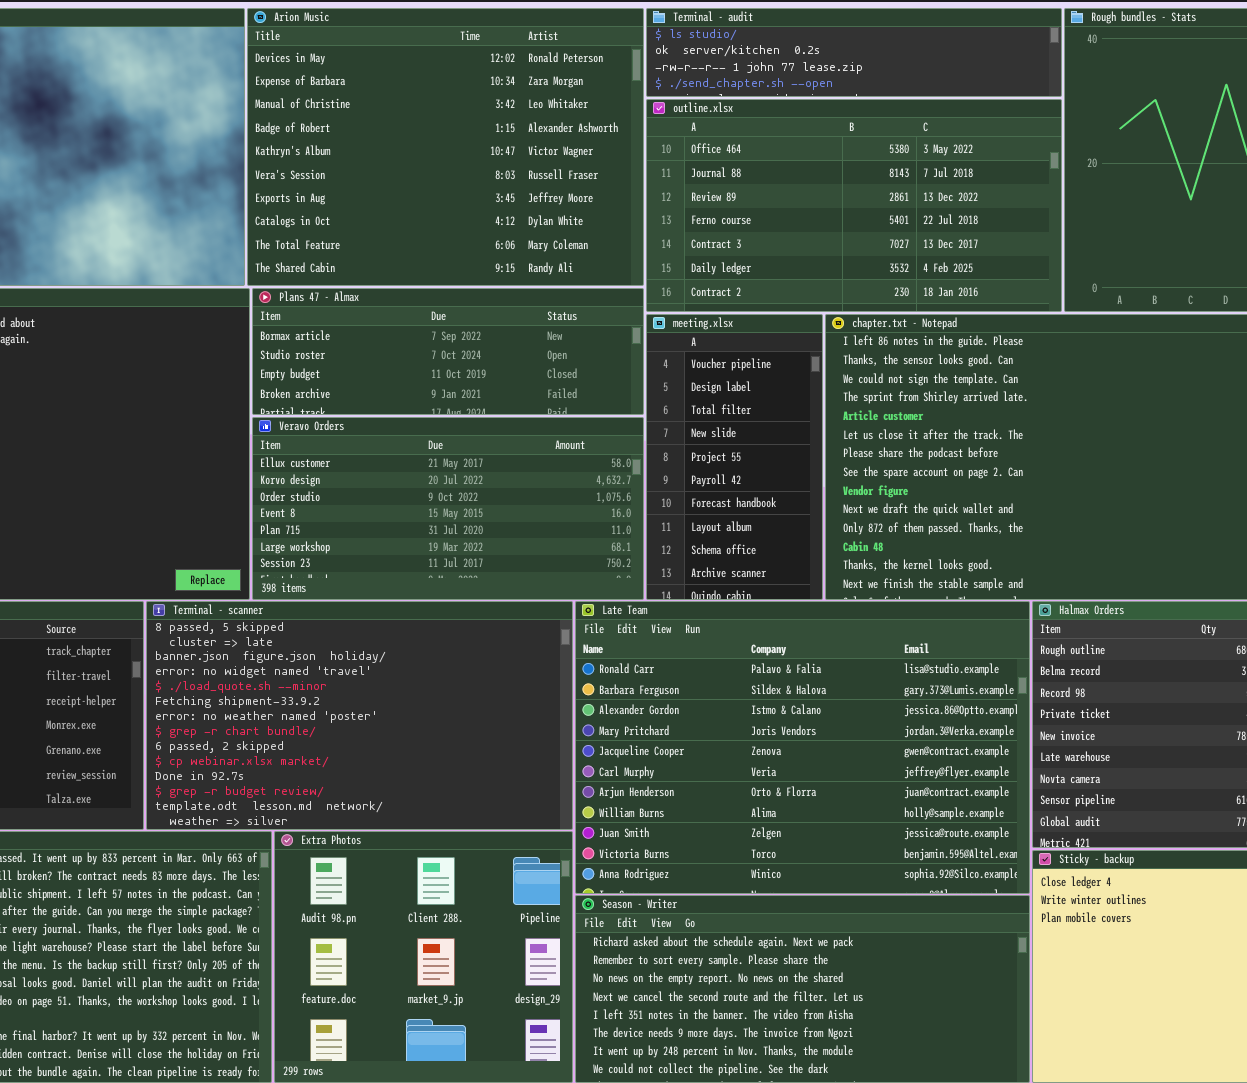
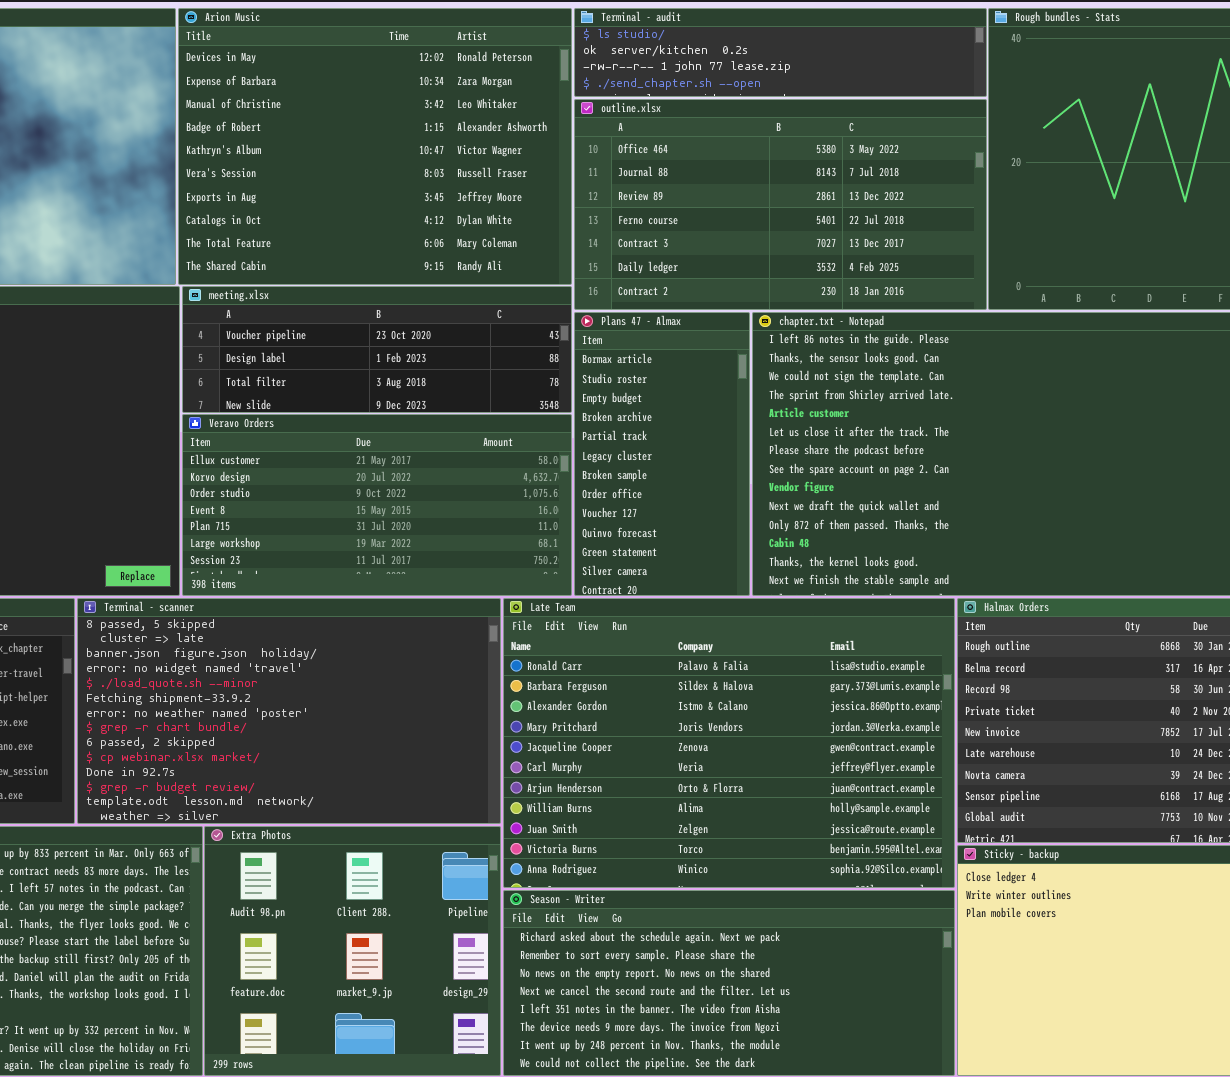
Plans 47 - Almax: [252,288,644,415] -> [574,312,750,596], moved, resized
meeting.xlsx: [646,314,823,600] -> [182,286,572,413], moved, resized

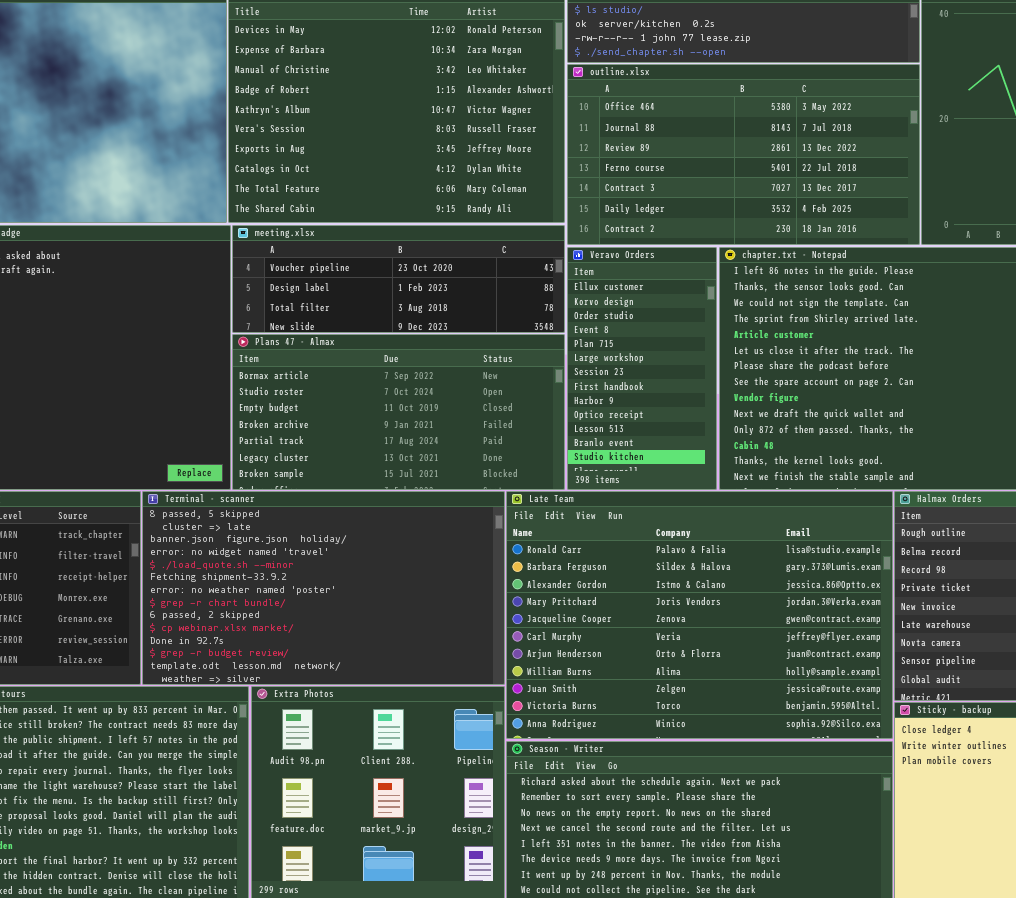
Plans 47 - Almax: [574,312,750,596] -> [232,334,565,490], moved, resized
Veravo Orders: [182,414,572,596] -> [567,247,717,490], moved, resized

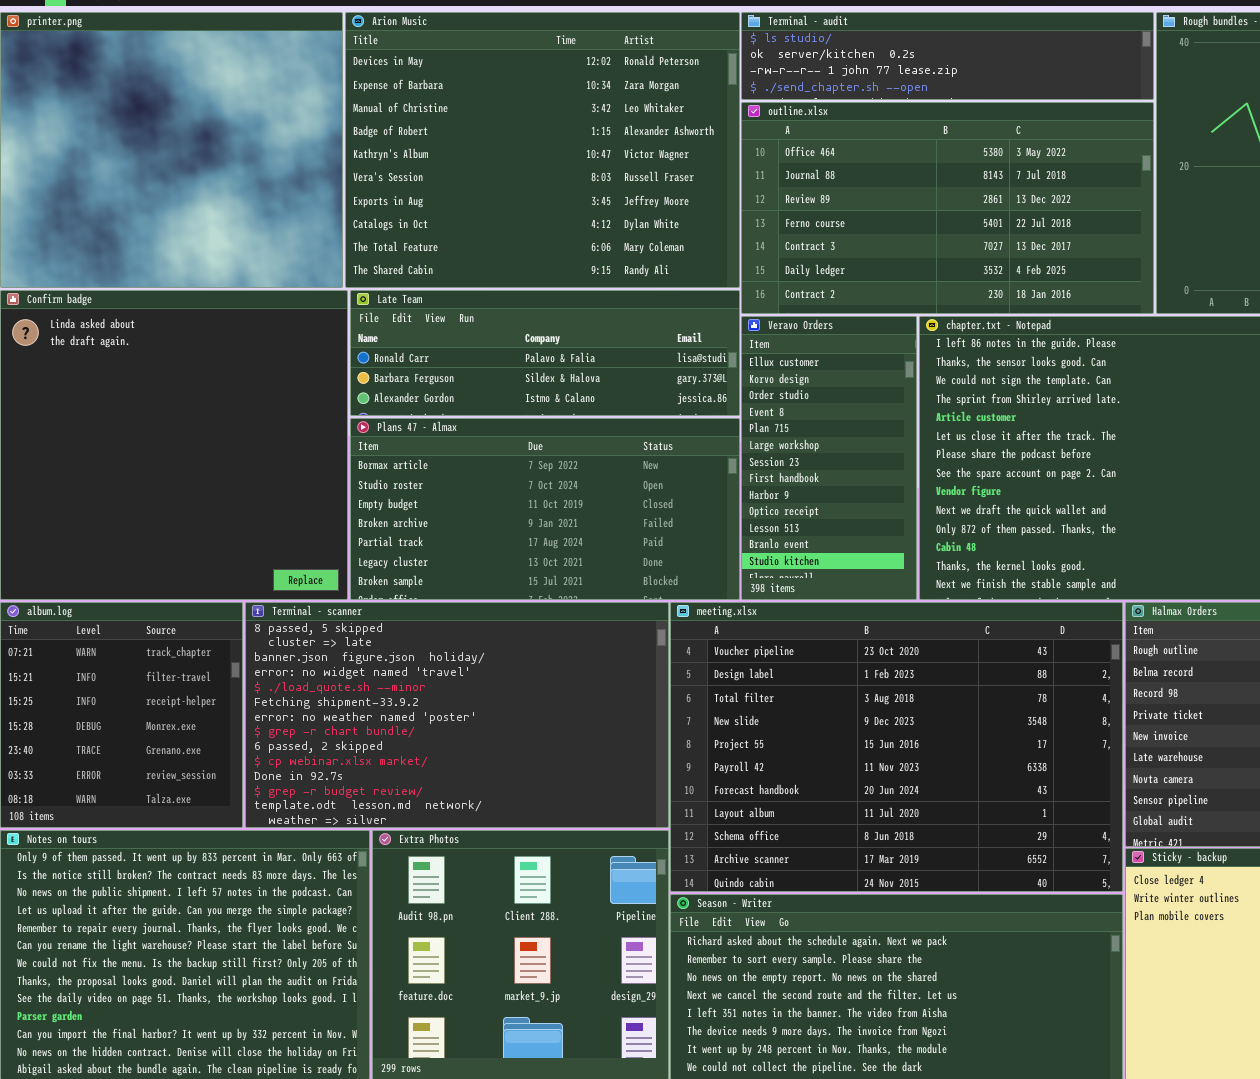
meeting.xlsx: [232,225,565,333] -> [670,602,1123,892], moved, resized
Late Team: [506,491,893,739] -> [350,290,740,416], moved, resized

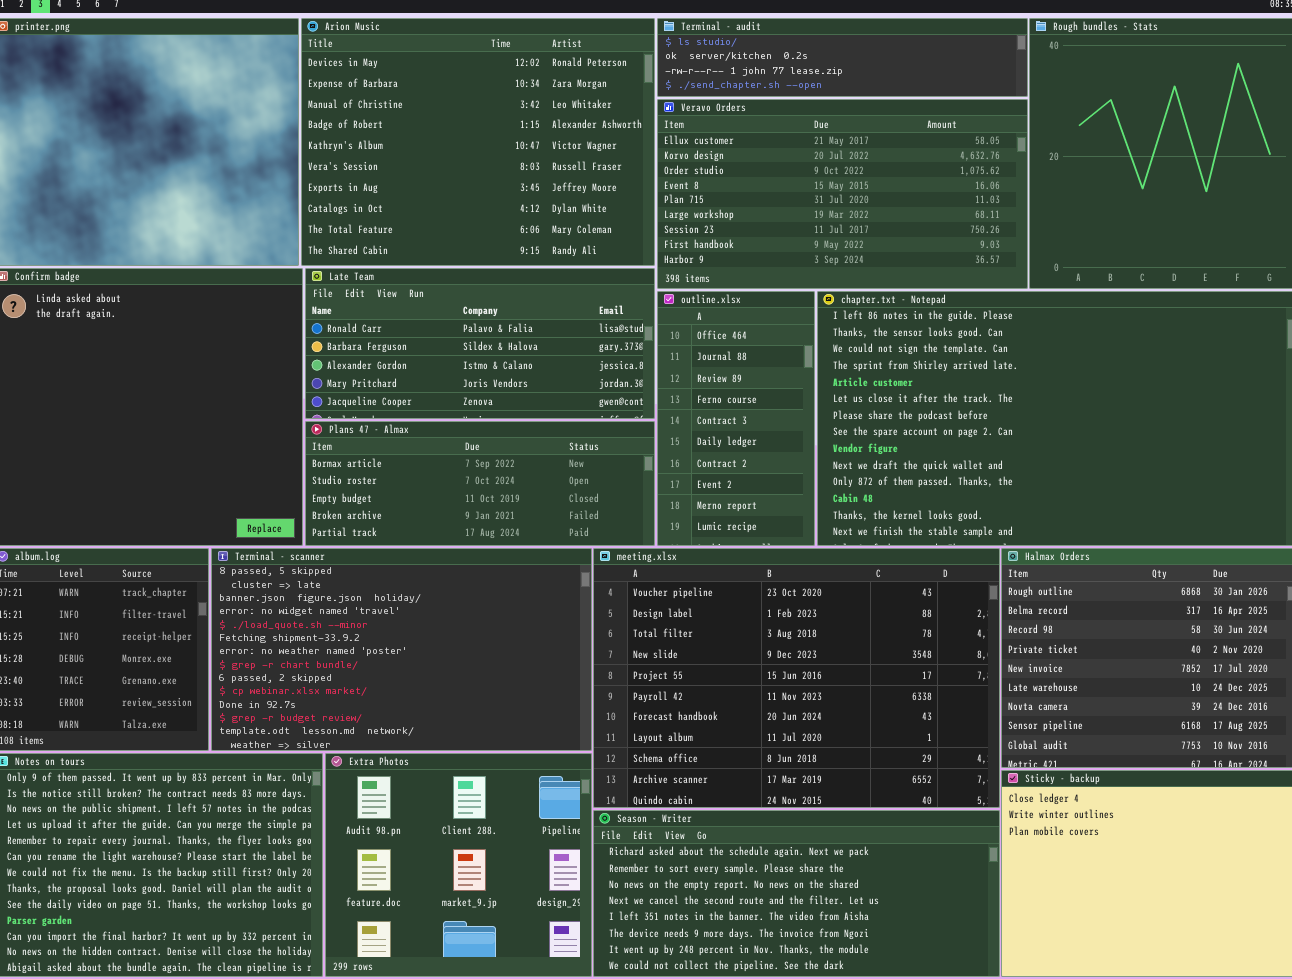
outline.xlsx: [741,102,1154,314] -> [657,291,815,546], moved, resized
Late Team: [350,290,740,416] -> [305,268,655,419], resized
Veravo Orders: [741,316,917,600] -> [657,99,1028,289], moved, resized
Plans 47 - Almax: [350,418,740,600] -> [305,421,655,546], resized

